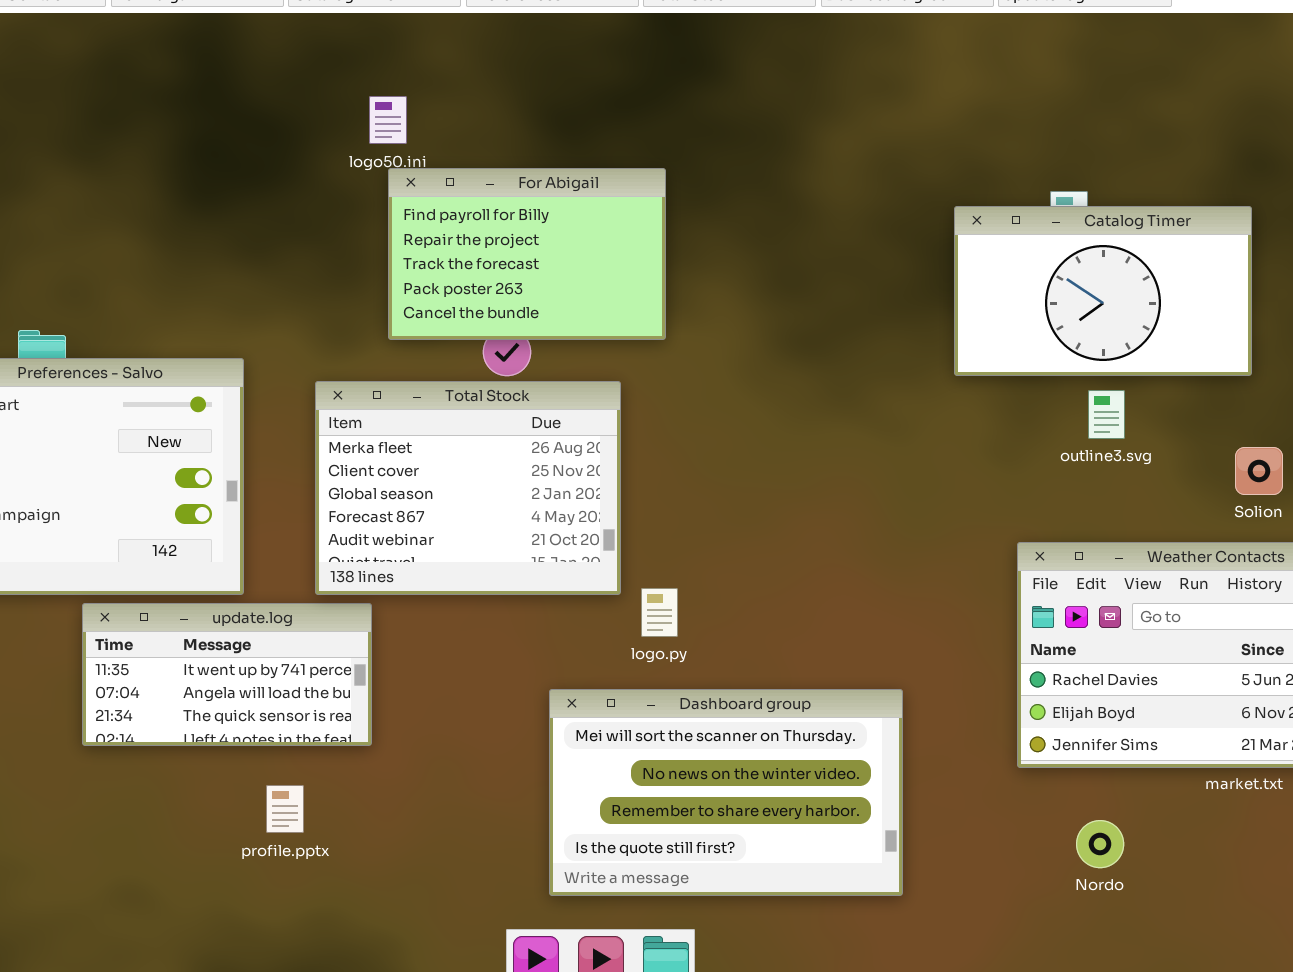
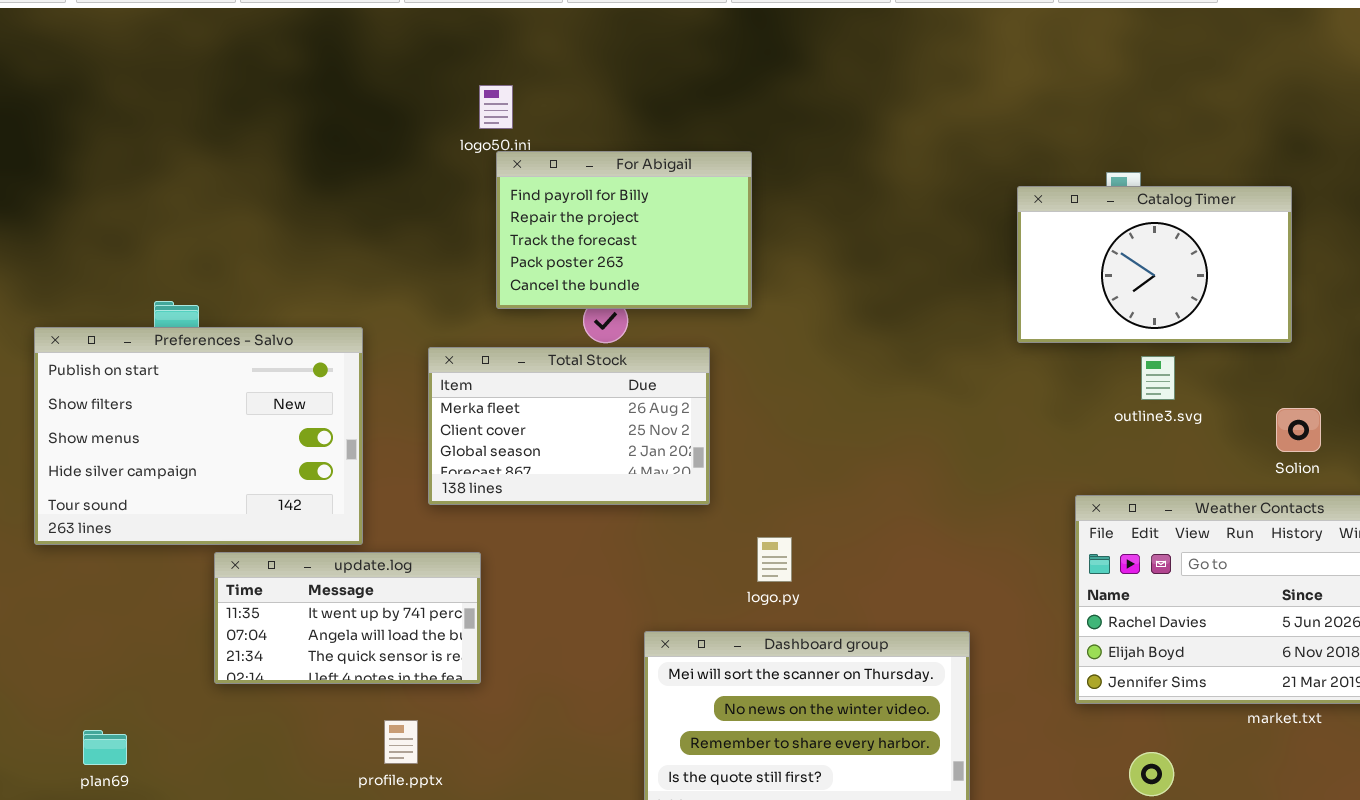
Total Stock: [315,381,621,595] -> [428,347,710,505], resized
logo.py: [641,588,678,637] -> [757,537,792,582], moved

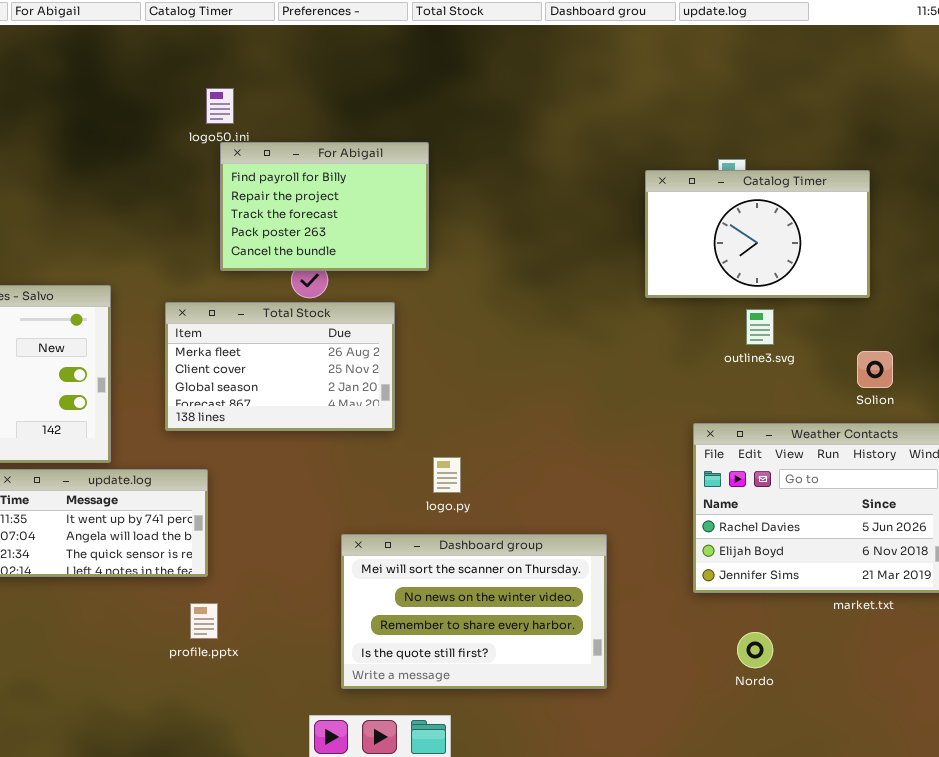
profile.pptx: [384,720,418,764] -> [190,603,218,639], moved

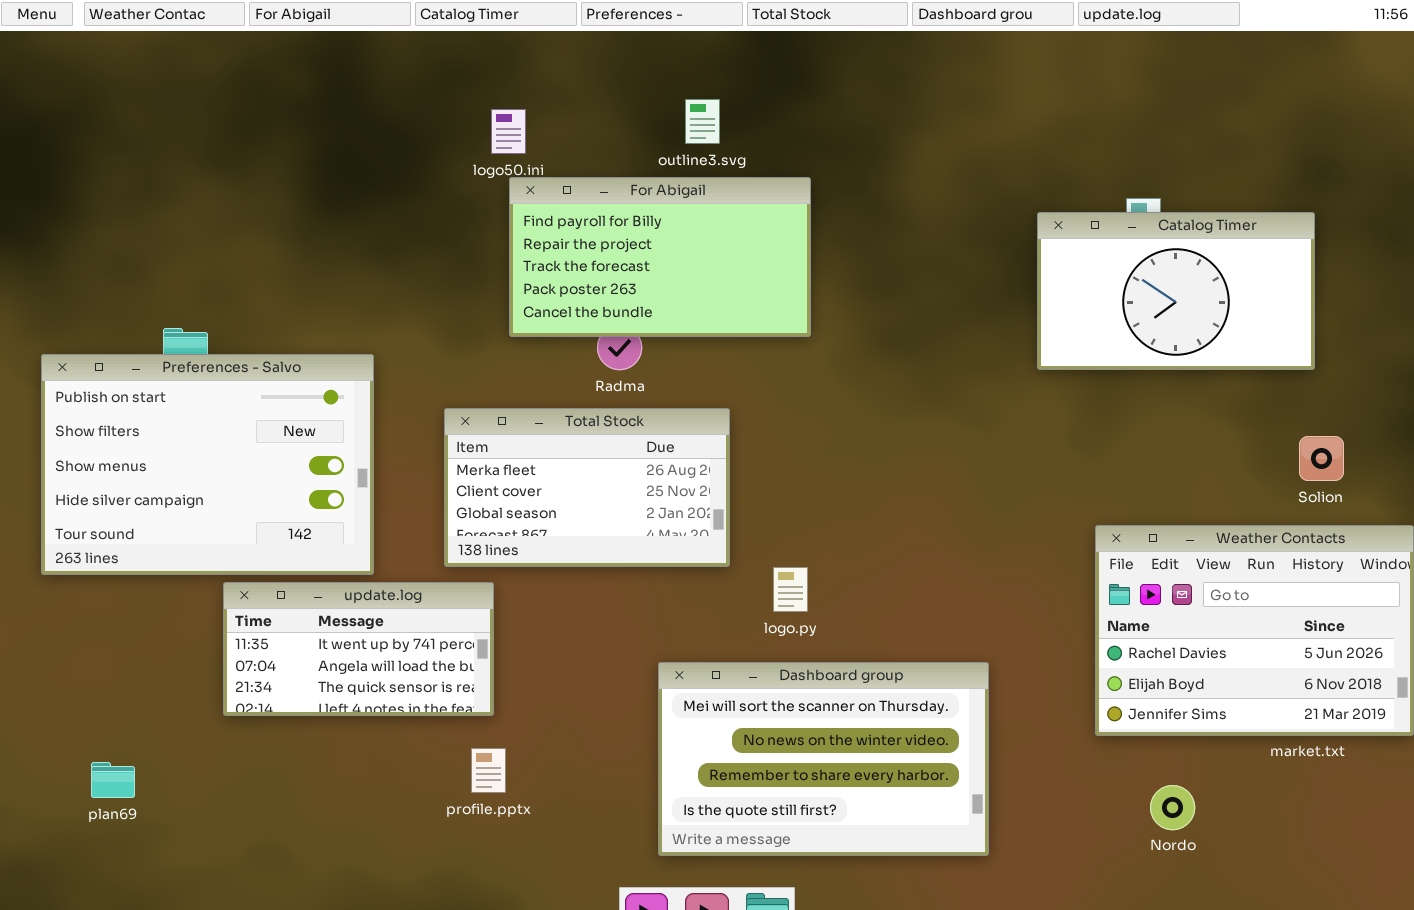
For Abigail: [220,142,429,271] -> [509,177,811,337], resized
Total Stock: [165,302,395,431] -> [444,408,730,567], moved
outline3.svg: [746,309,774,345] -> [685,99,720,144], moved

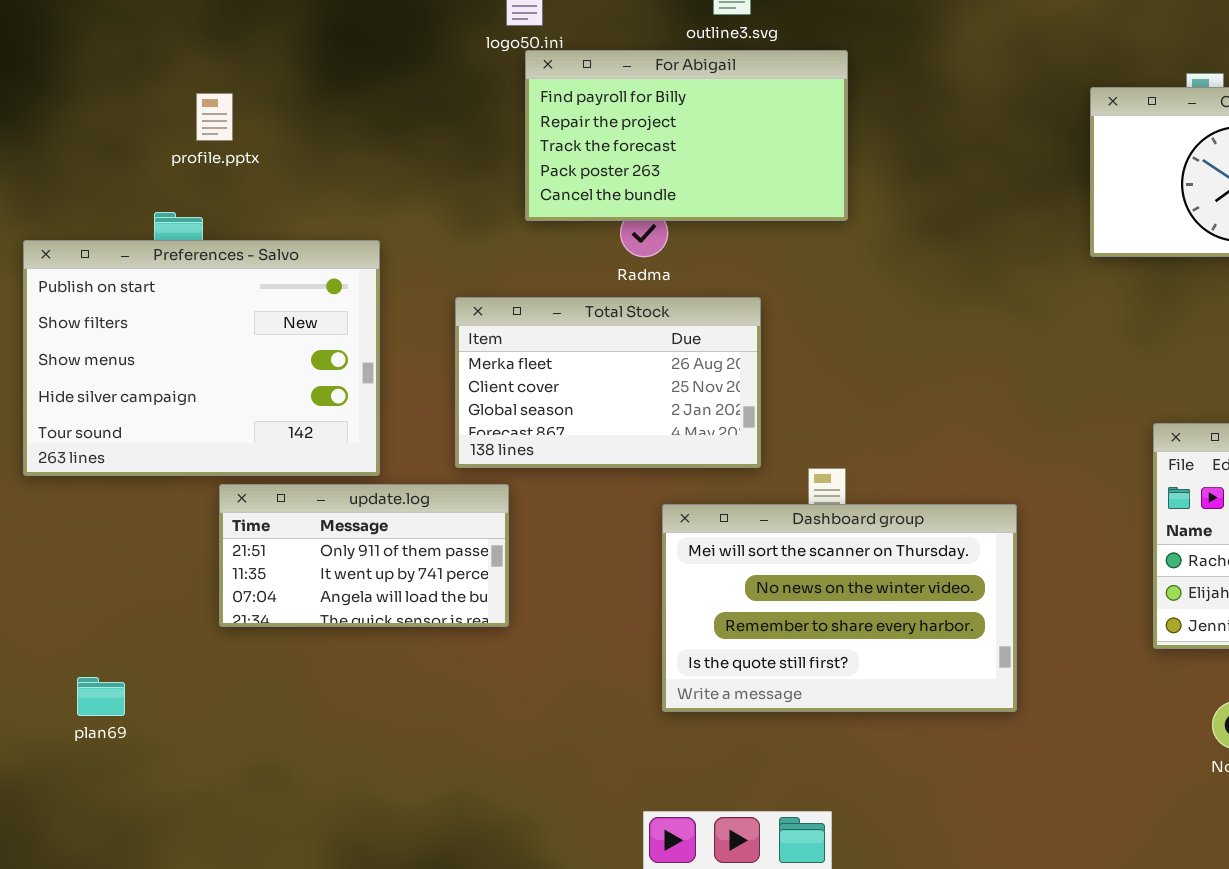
update.log: [223,582,494,716] -> [219,484,509,627], scrolled up 1 row
Dashboard group: [658,662,989,856] -> [662,504,1017,712], moved
profile.pptx: [471,748,506,793] -> [196,93,233,141], moved

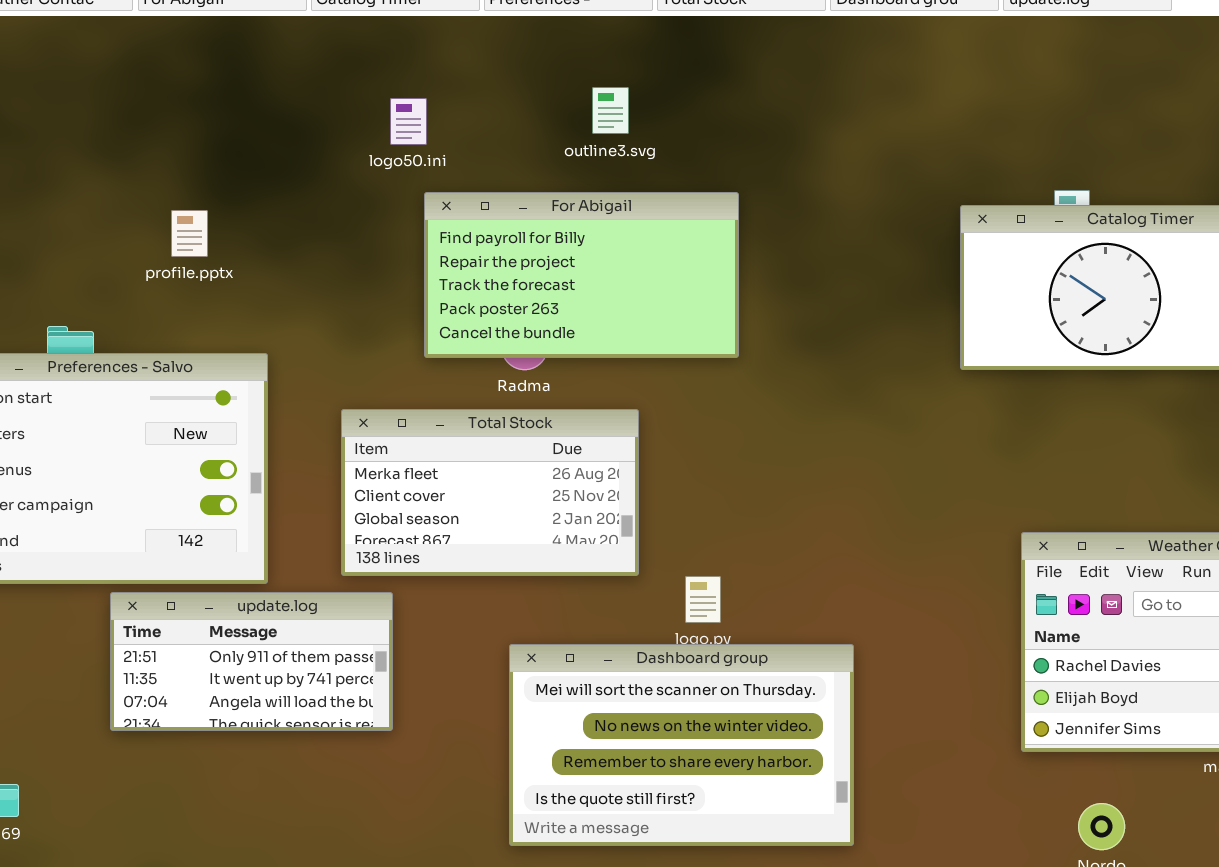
For Abigail: [525,50,848,221] -> [424,192,739,358], moved
profile.pptx: [196,93,233,141] -> [171,210,208,257], moved
Dashboard group: [662,504,1017,712] -> [509,644,854,846], moved

